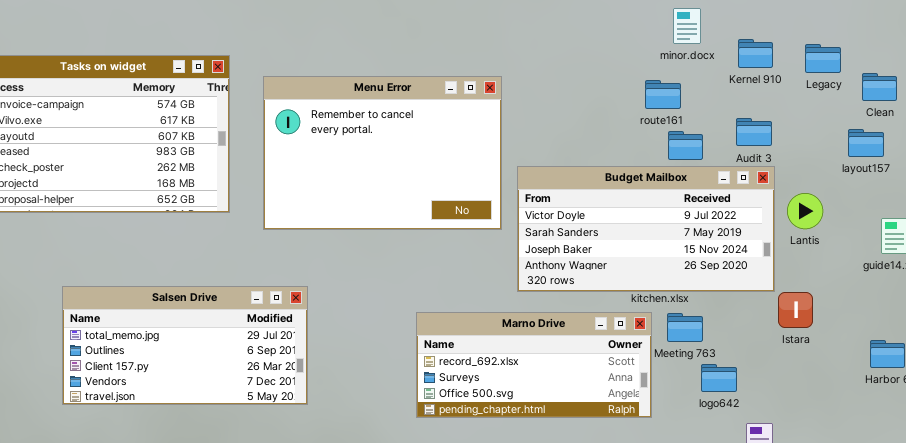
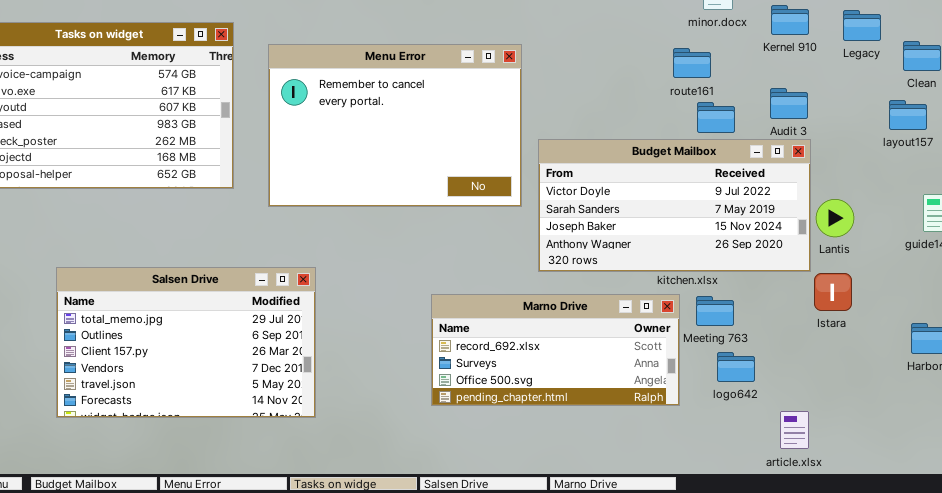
Lantis: [787,193,823,229] -> [816,199,854,237], moved
Salsen Drive: [62,286,308,405] -> [56,267,316,418], resized
logo642: [701,364,737,392] -> [717,352,755,382], moved

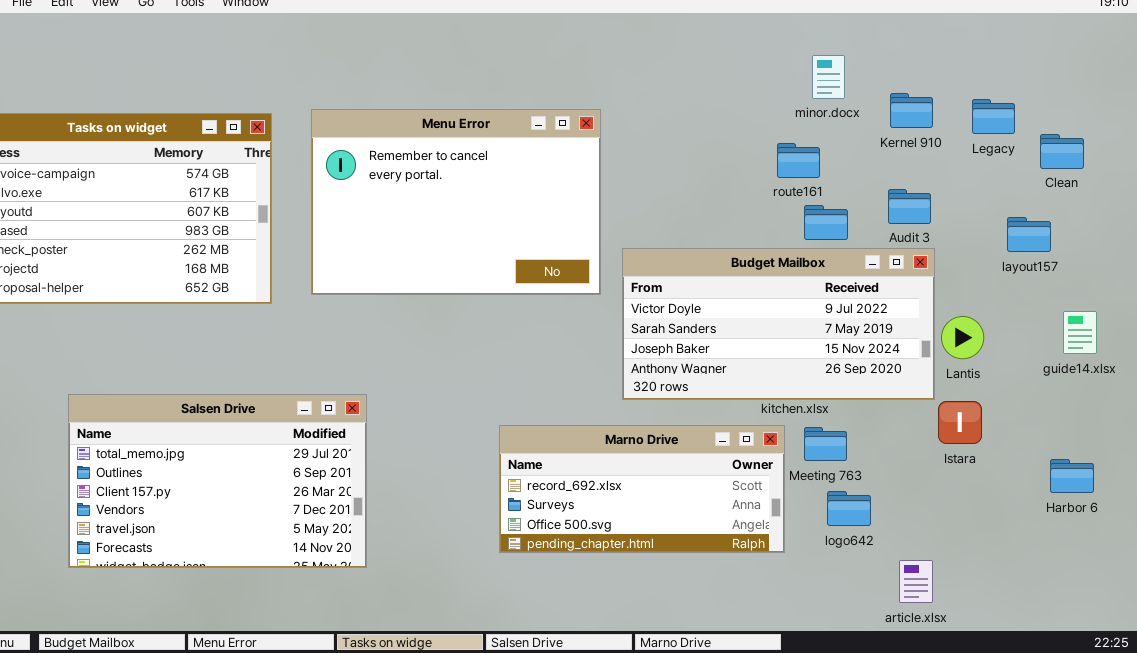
Menu Error: [268,44,522,207] -> [311,109,601,295], moved
layout157: [889,100,927,130] -> [1007,217,1051,252], moved

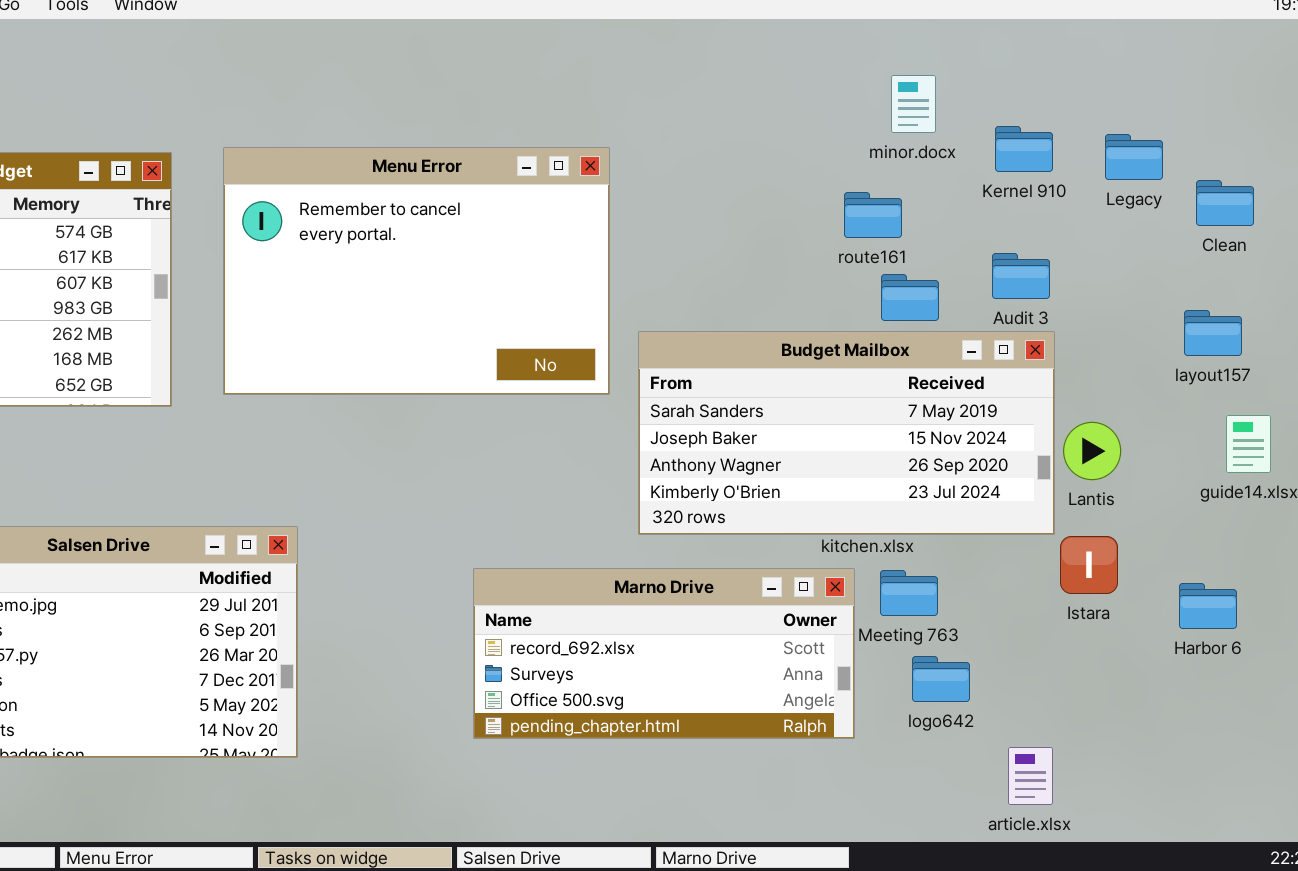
layout157: [1007,217,1051,252] -> [1184,310,1242,356], moved
Budget Mailbox: [622,248,935,400] -> [638,331,1055,535], scrolled down 1 row
Harbor 6: [1050,459,1094,493] -> [1179,583,1237,629], moved

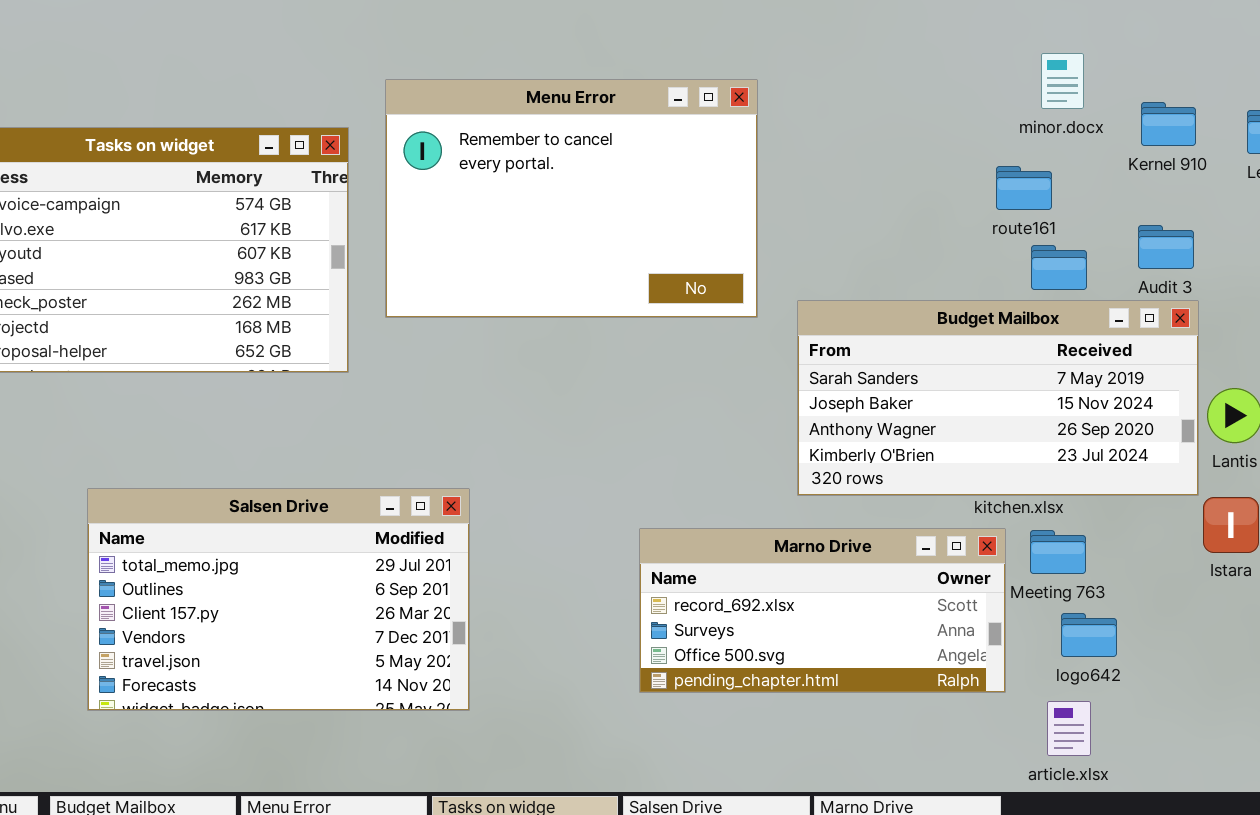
Menu Error: [223,147,610,395] -> [385,79,758,318], moved
article.xlsx: [1008,747,1053,805] -> [1047,701,1091,756], moved

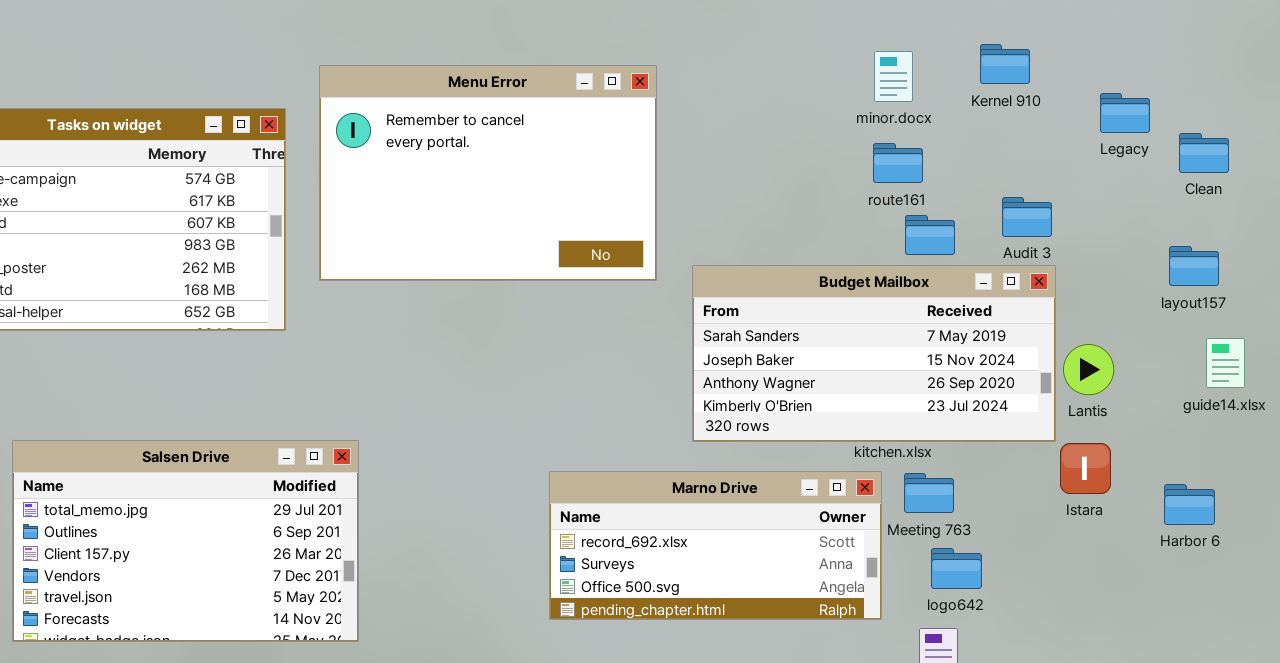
minor.docx: [1041,53,1084,109] -> [874,51,913,102], moved
Kernel 910: [1141,102,1196,146] -> [980,44,1030,84], moved
Salsen Drive: [87,488,470,711] -> [12,440,359,642], moved

